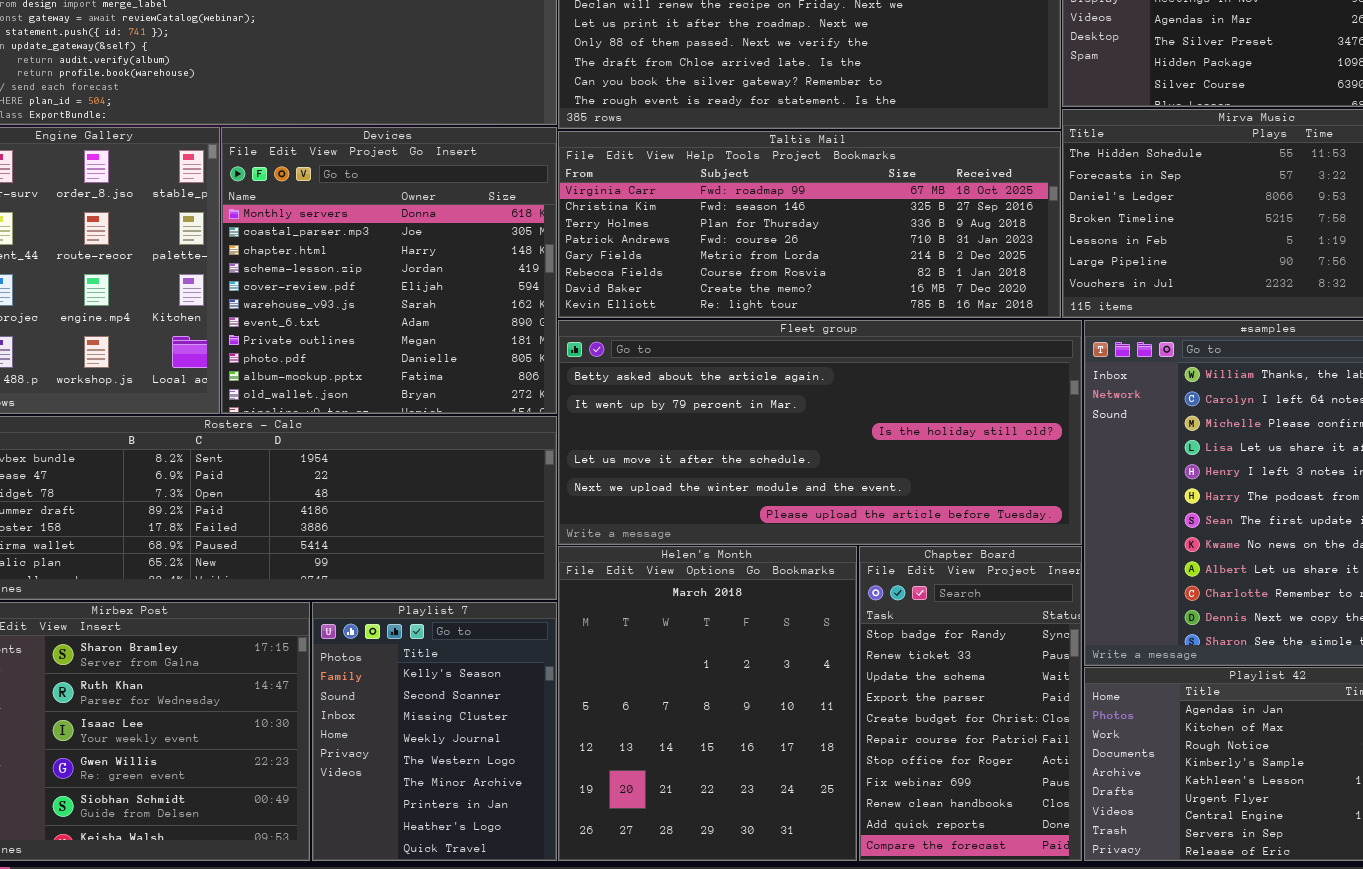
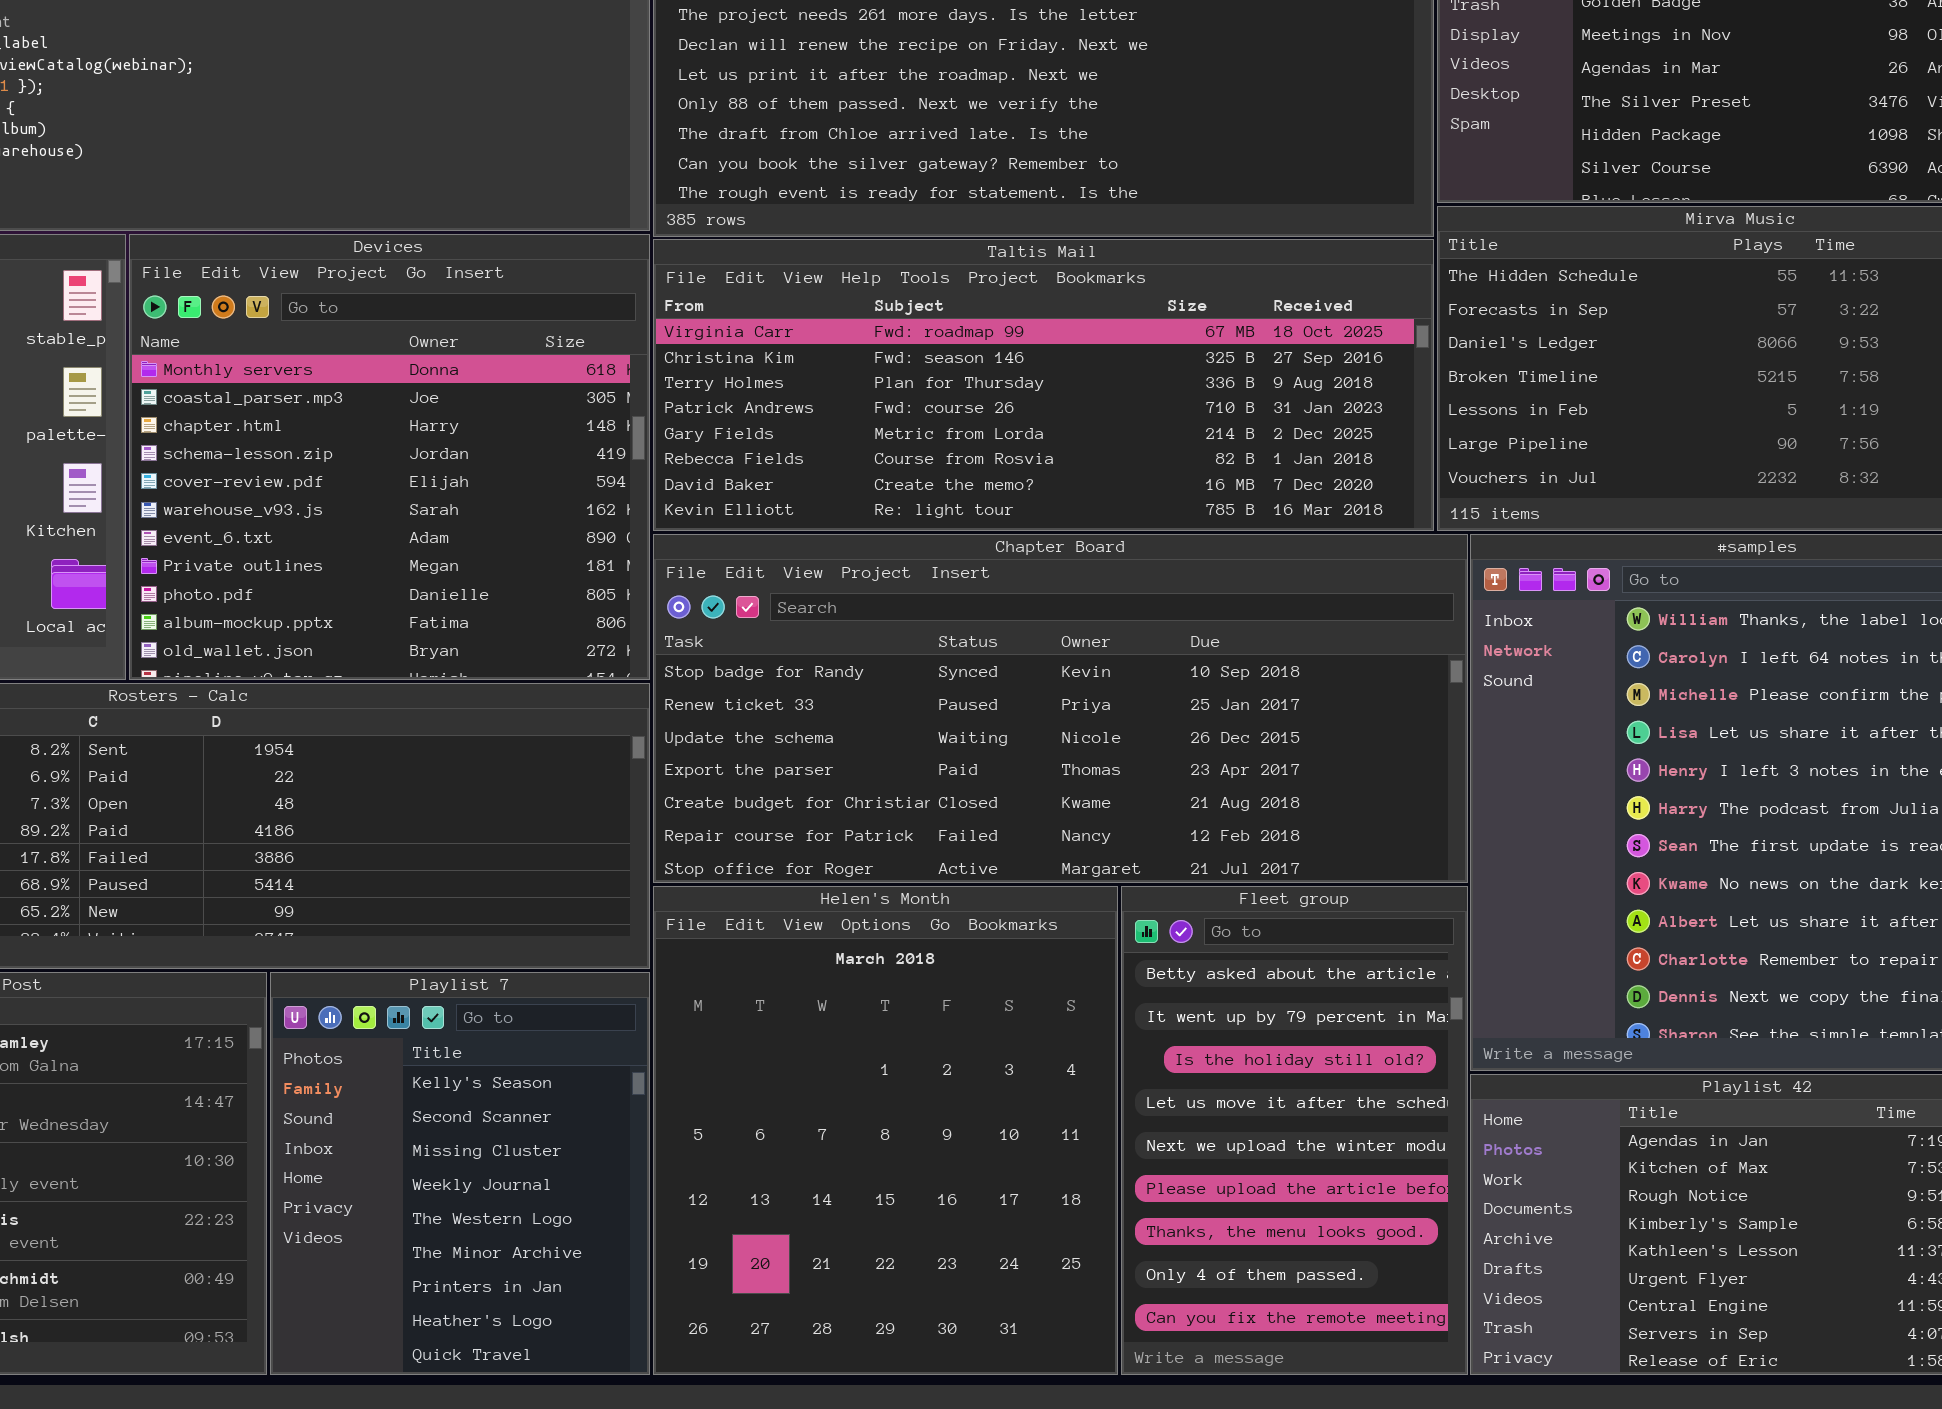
Fleet group: [558,320,1082,545] -> [1121,886,1468,1375], moved, resized
Chapter Board: [859,546,1082,861] -> [653,534,1468,883], moved, resized

